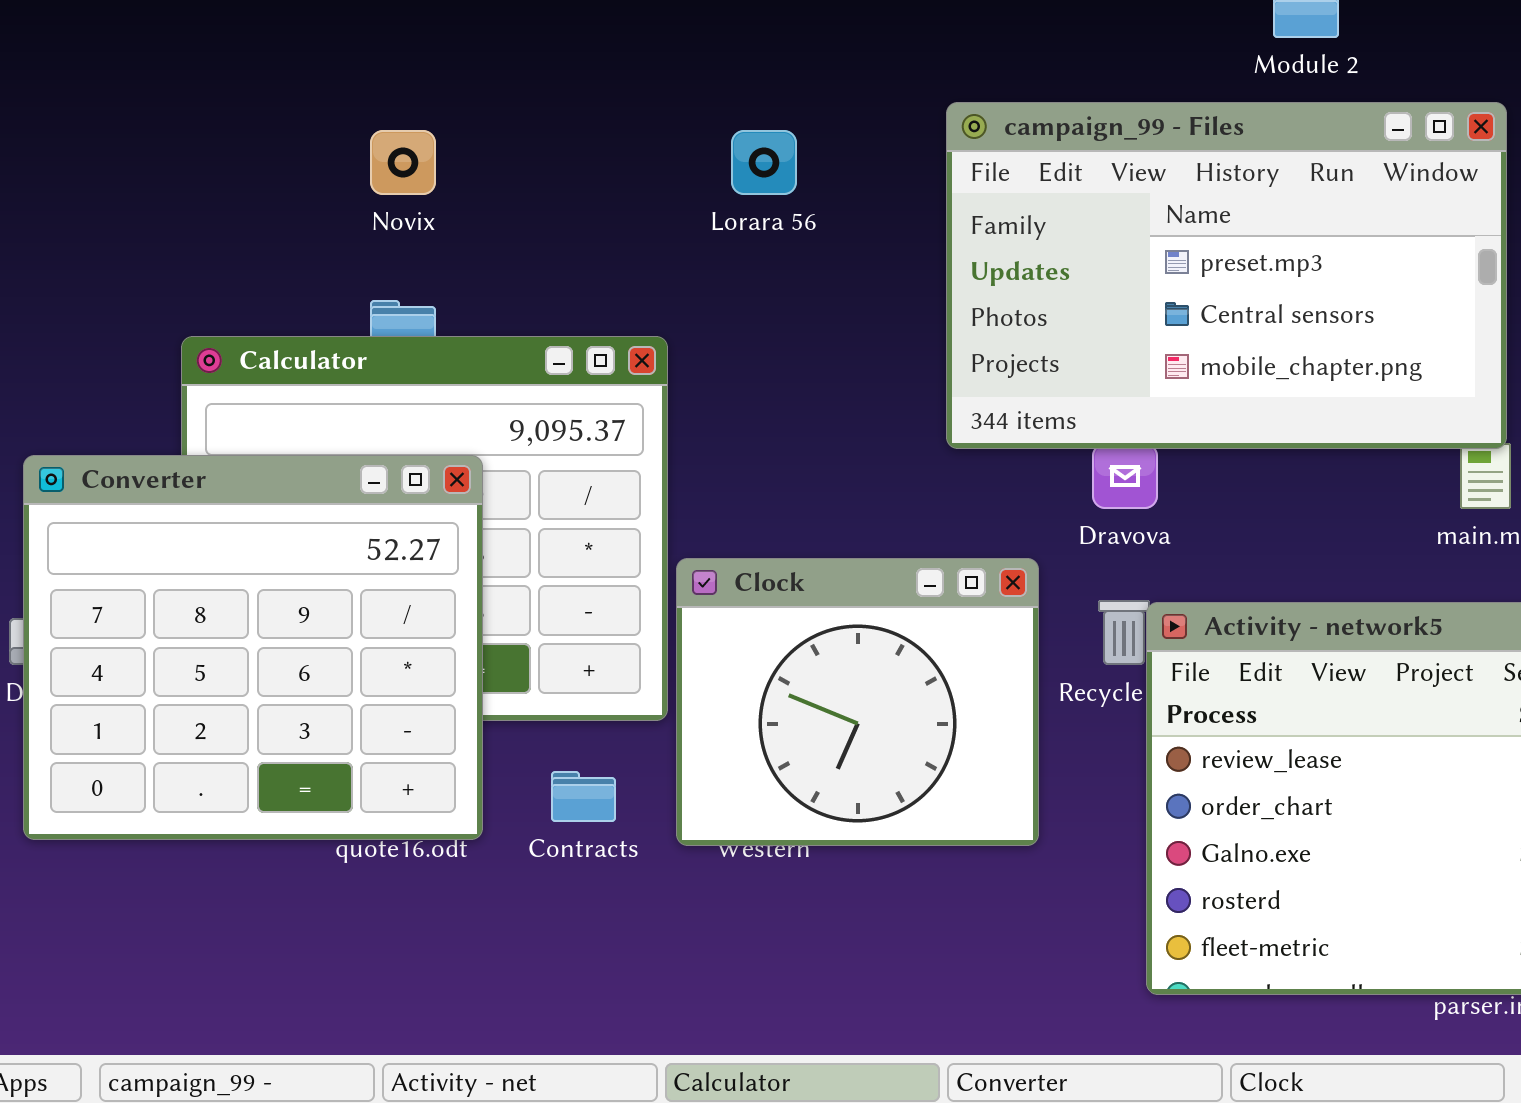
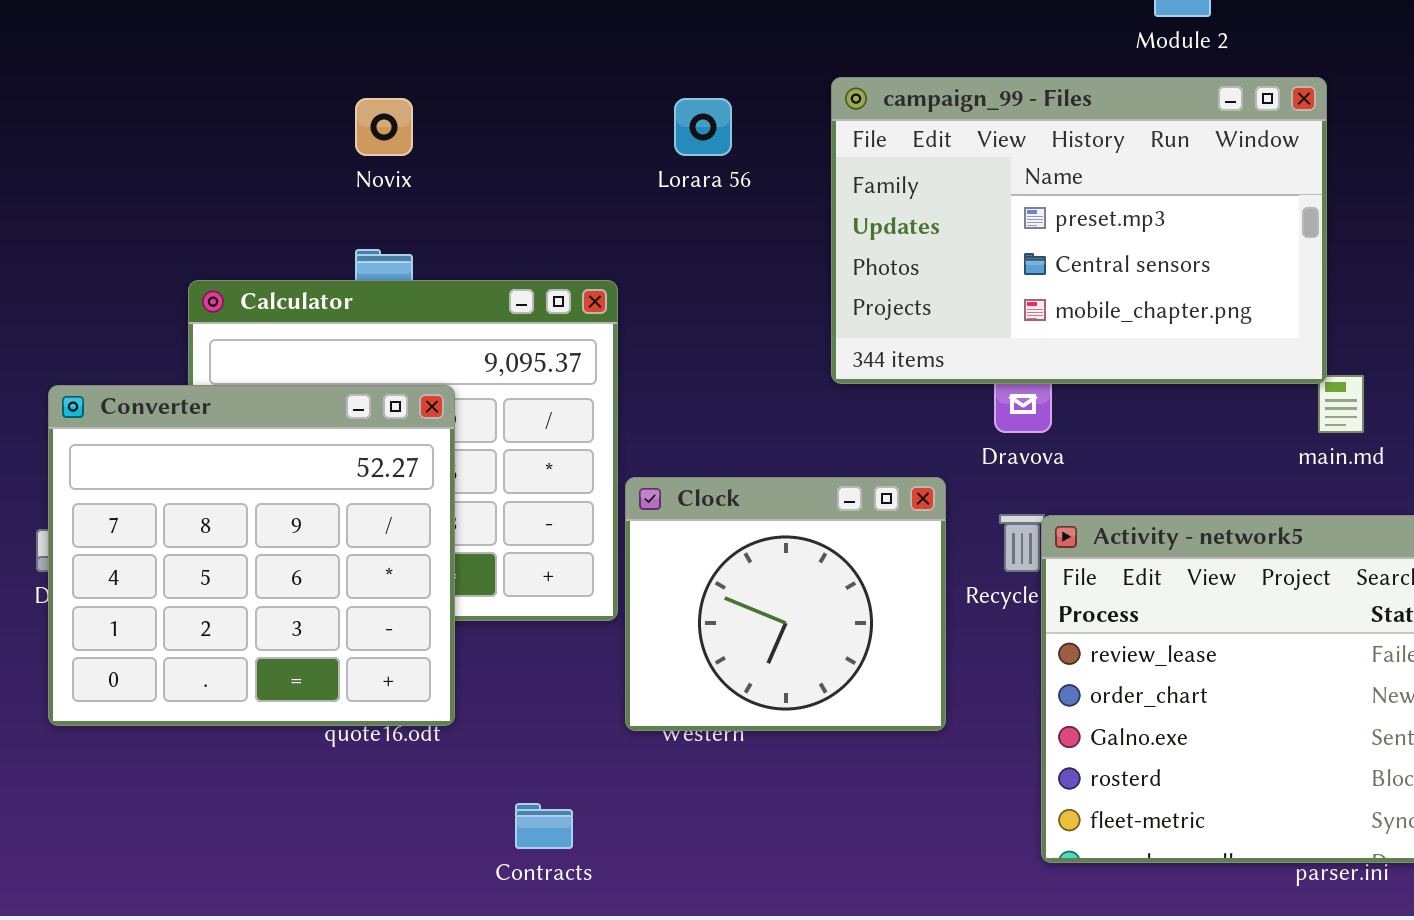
campaign_99 - Files: [946,102,1507,449] -> [831,77,1327,384], moved
Contracts: [551,771,616,822] -> [515,803,573,849], moved

